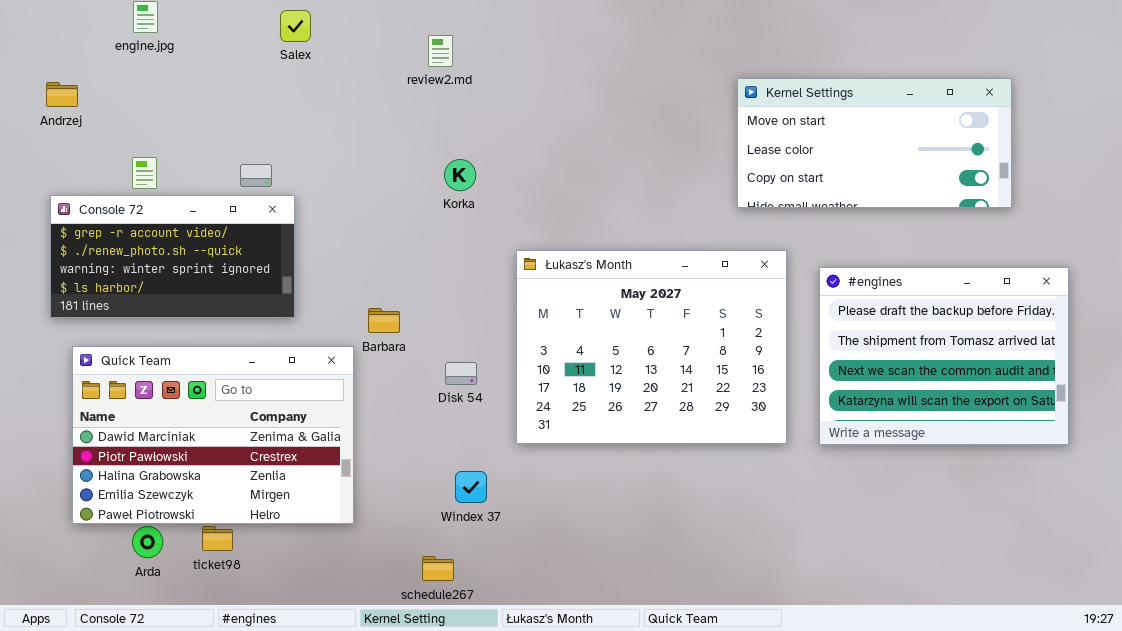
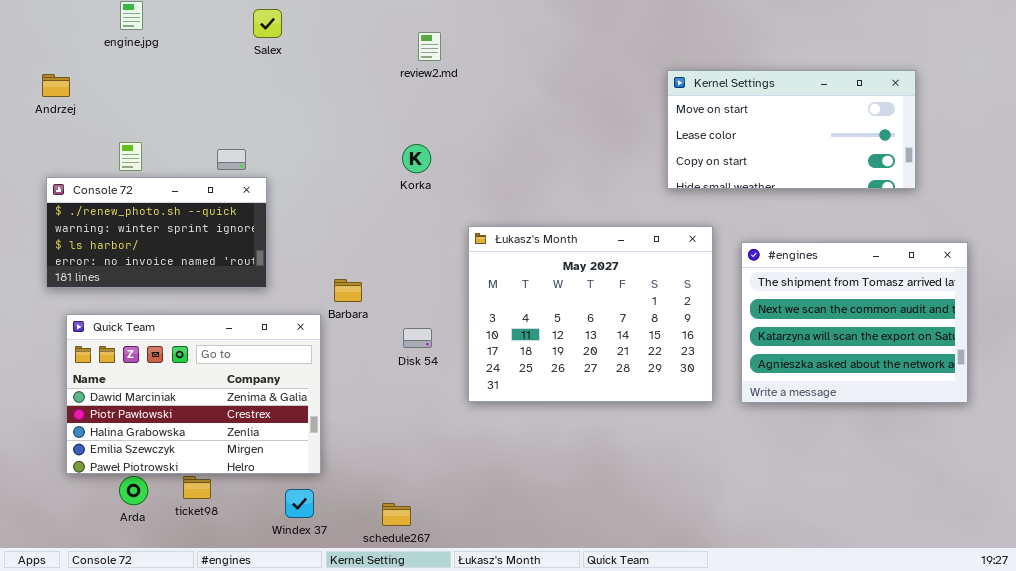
review2.md: [428,35,453,67] -> [418,32,441,61], moved
Console 72: [50,195,295,318] -> [46,177,267,288], scrolled down 1 row
#engines: [819,267,1069,445] -> [741,242,968,403], scrolled down 1 row
Windex 37: [455,471,487,503] -> [285,489,314,518], moved

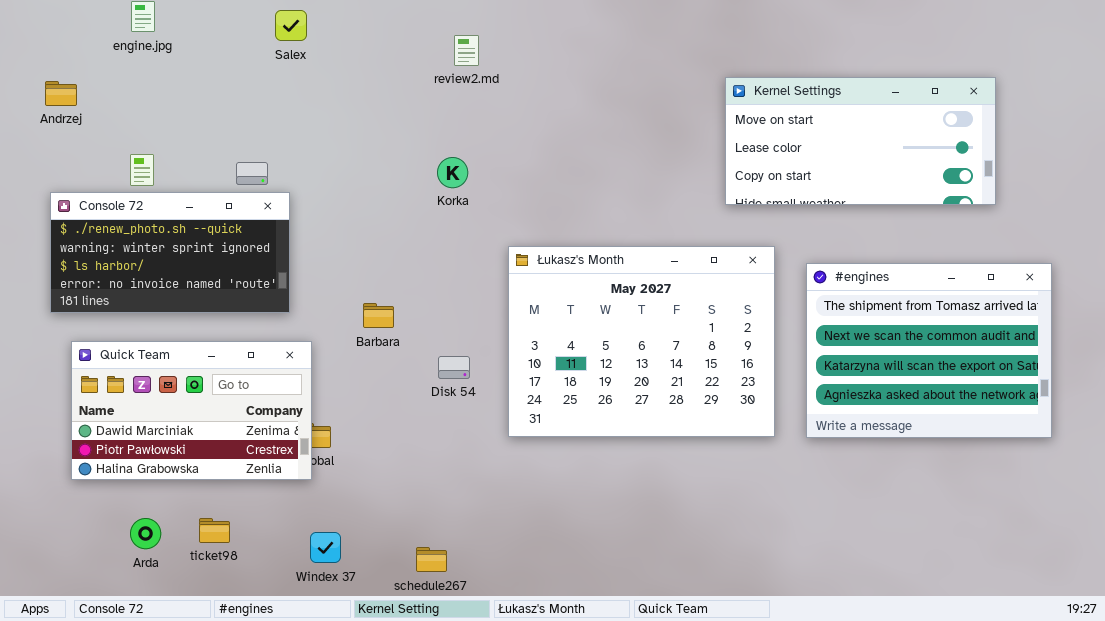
Quick Team: [66,314,321,474] -> [71,341,312,480], resized

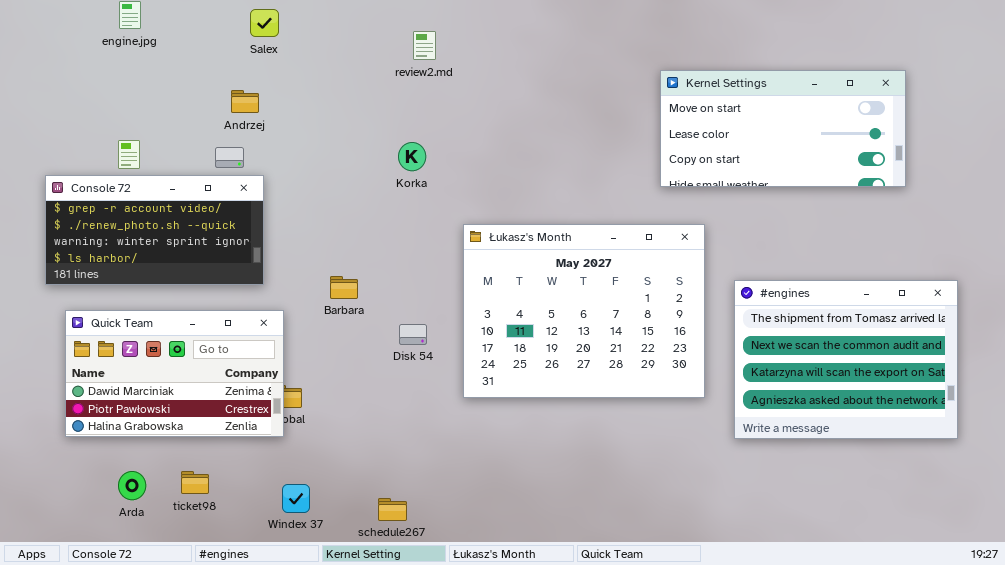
Andrzej: [45,81,77,106] -> [231,90,259,113], moved
Console 72: [50,192,290,313] -> [45,175,264,285], scrolled up 1 row
#engines: [806,263,1052,438] -> [734,280,958,439], moved

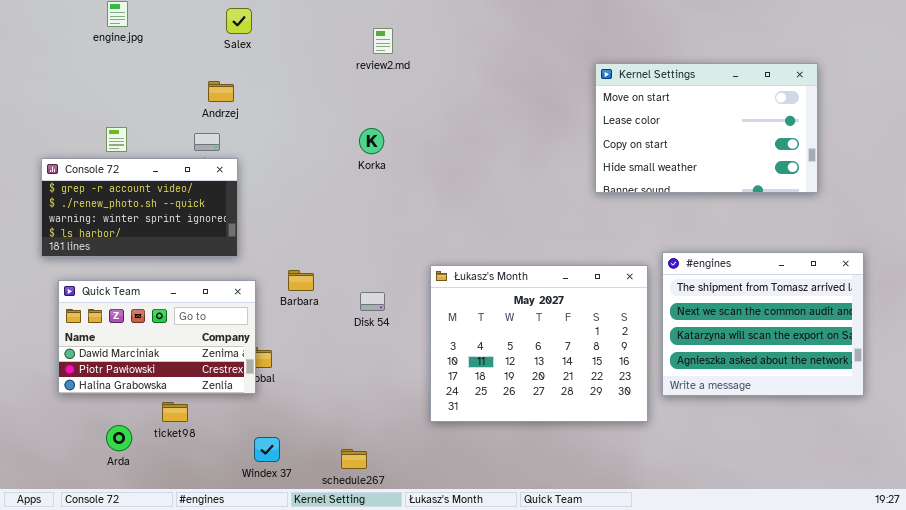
Kernel Settings: [660,70,906,187] -> [595,63,818,193], resized
Łukasz's Month: [463,224,705,398] -> [430,265,648,422], moved
Barbara: [330,276,358,299] -> [288,270,314,291], moved
ticket98: [181,471,209,494] -> [162,402,188,422], moved

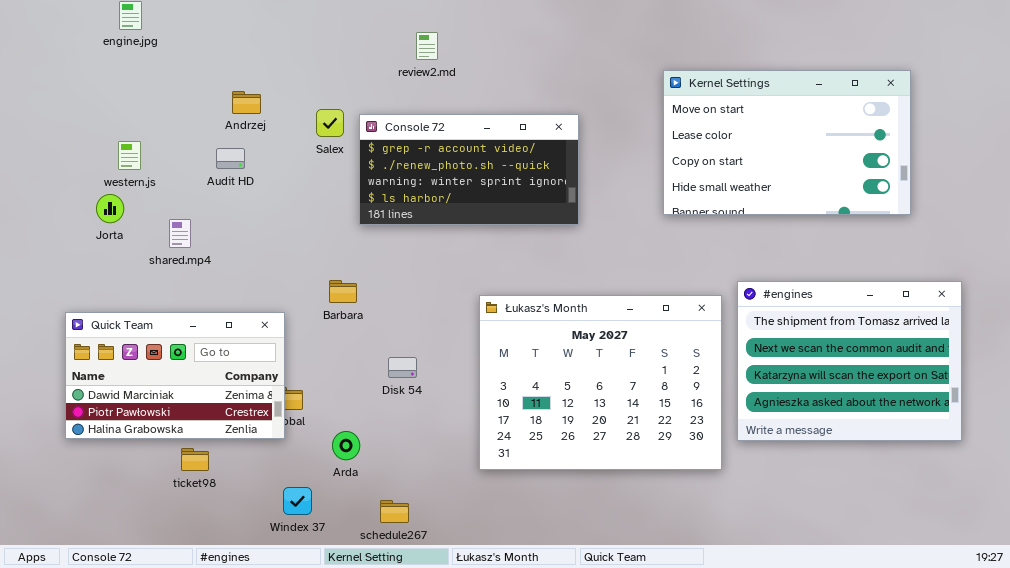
Salex: [226,8,252,34] -> [316,109,344,137], moved
Console 72: [41,158,238,257] -> [359,114,579,225], moved
Barbara: [288,270,314,291] -> [329,280,357,303], moved
Disk 54: [360,292,385,311] -> [388,357,417,378], moved
Arda: [106,425,132,451] -> [332,431,360,460], moved

